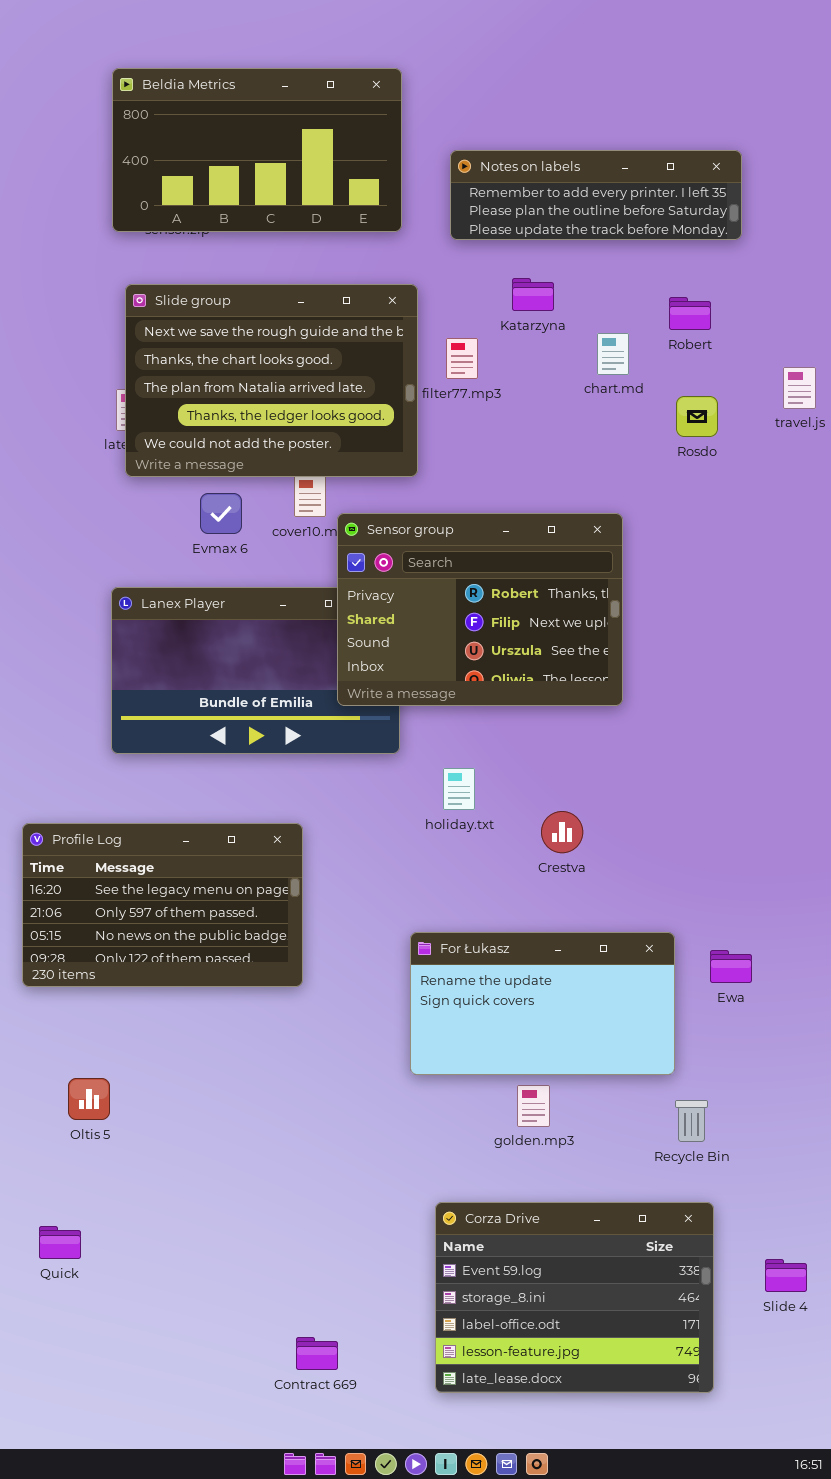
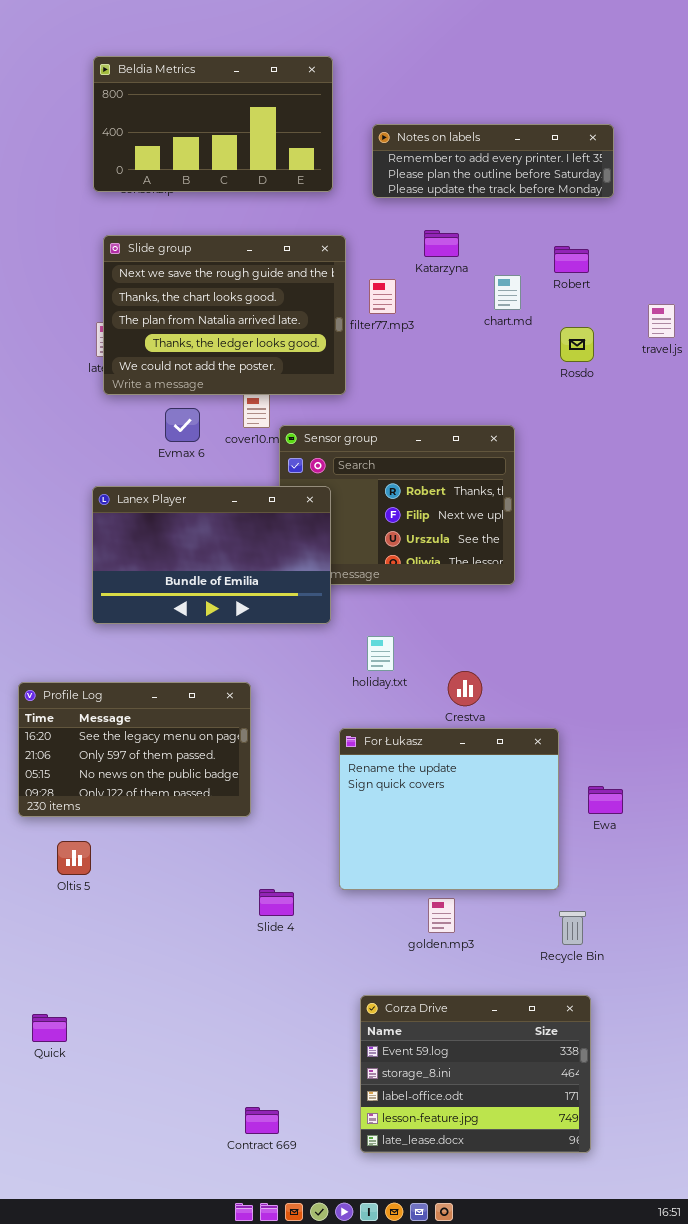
Lanex Player: [111,587,400,754] -> [92,486,331,624], raised
For Łukasz: [410,932,675,1075] -> [339,728,559,890], resized
Oltis 5: [68,1078,110,1120] -> [57,841,91,875], moved
Slide 4: [765,1259,807,1292] -> [259,889,294,916], moved

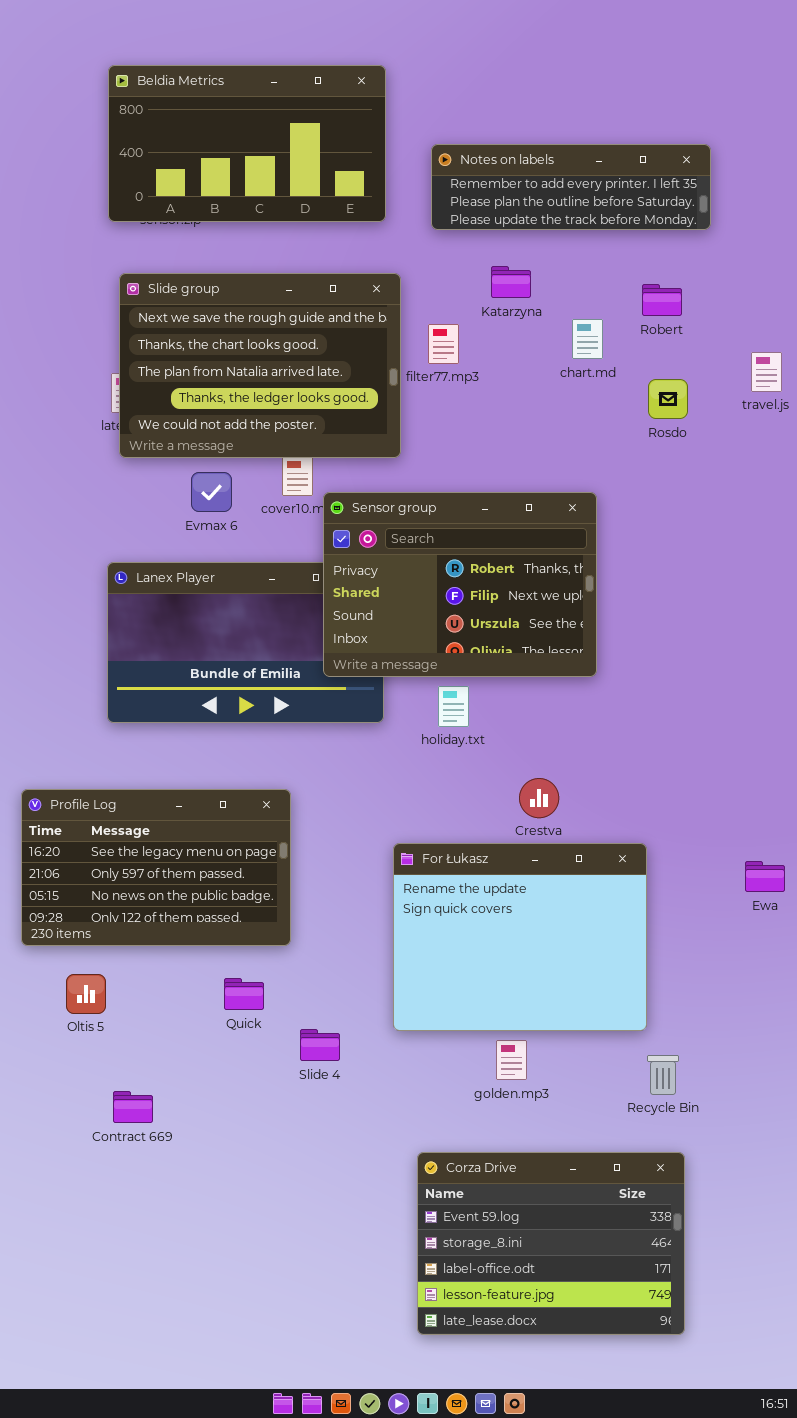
Sensor group: [279,425,515,585] -> [323,492,597,677], raised
holiday.txt: [367,636,394,671] -> [438,686,469,727], moved
Ewa: [588,786,623,814] -> [745,861,785,892], moved
Quick: [32,1014,67,1042] -> [224,978,264,1010], moved
Contract 669: [245,1107,279,1134] -> [113,1091,153,1123], moved

